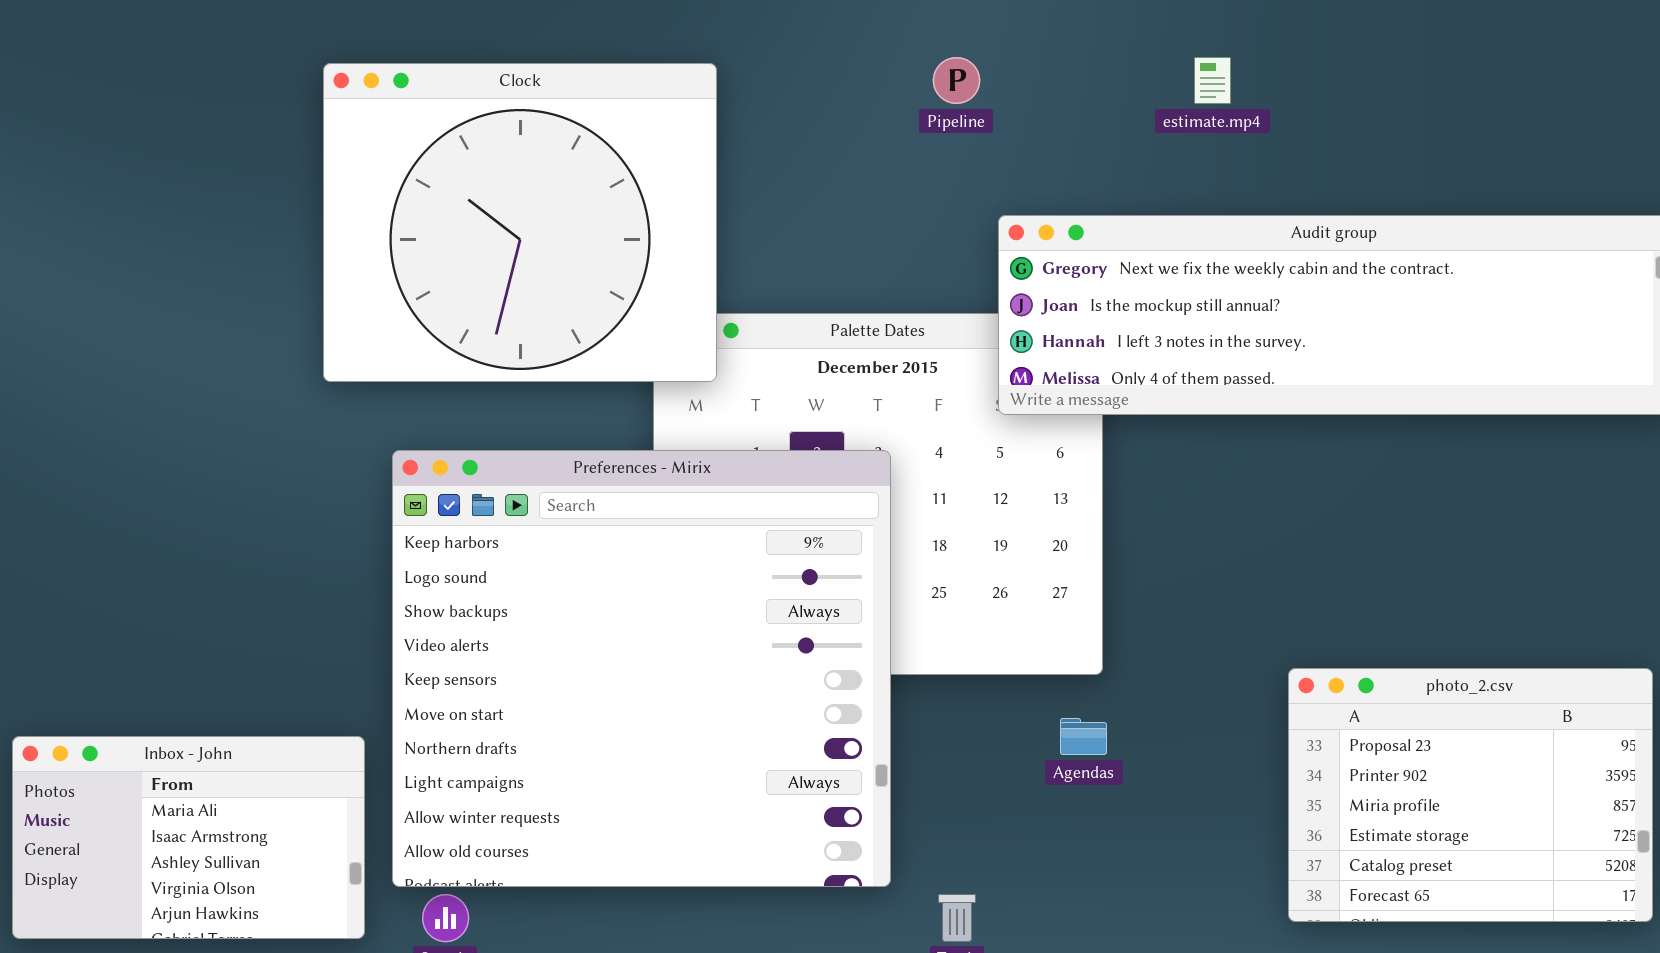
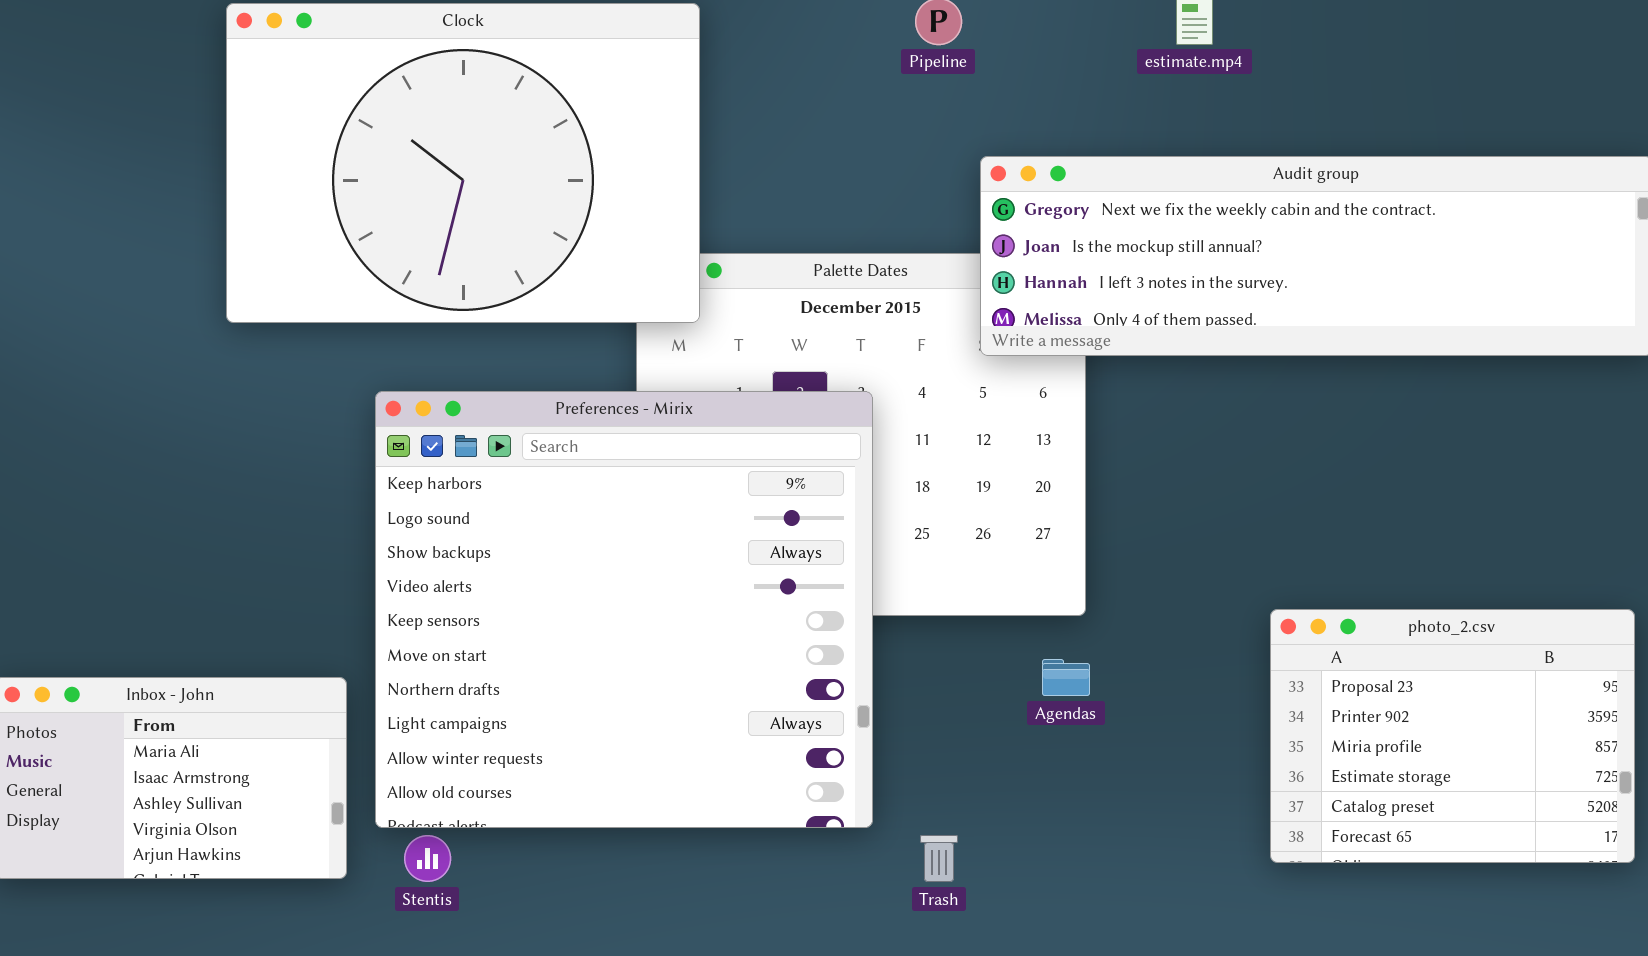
Clock: [323,63,717,382] -> [226,3,700,323], resized

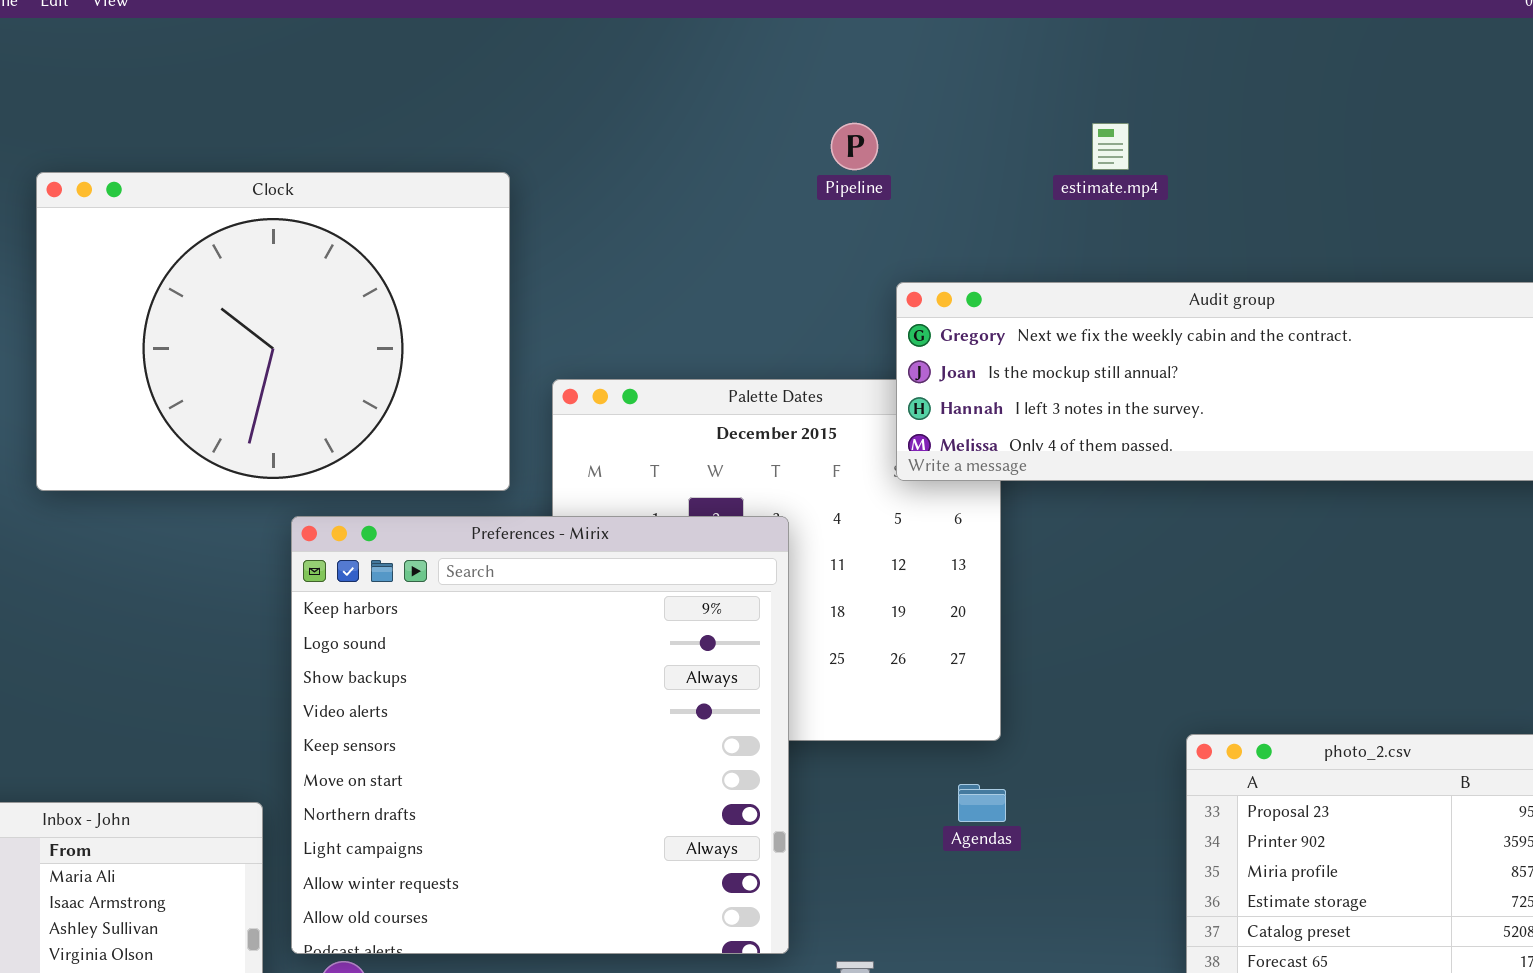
Clock: [226,3,700,323] -> [36,172,510,491], moved

